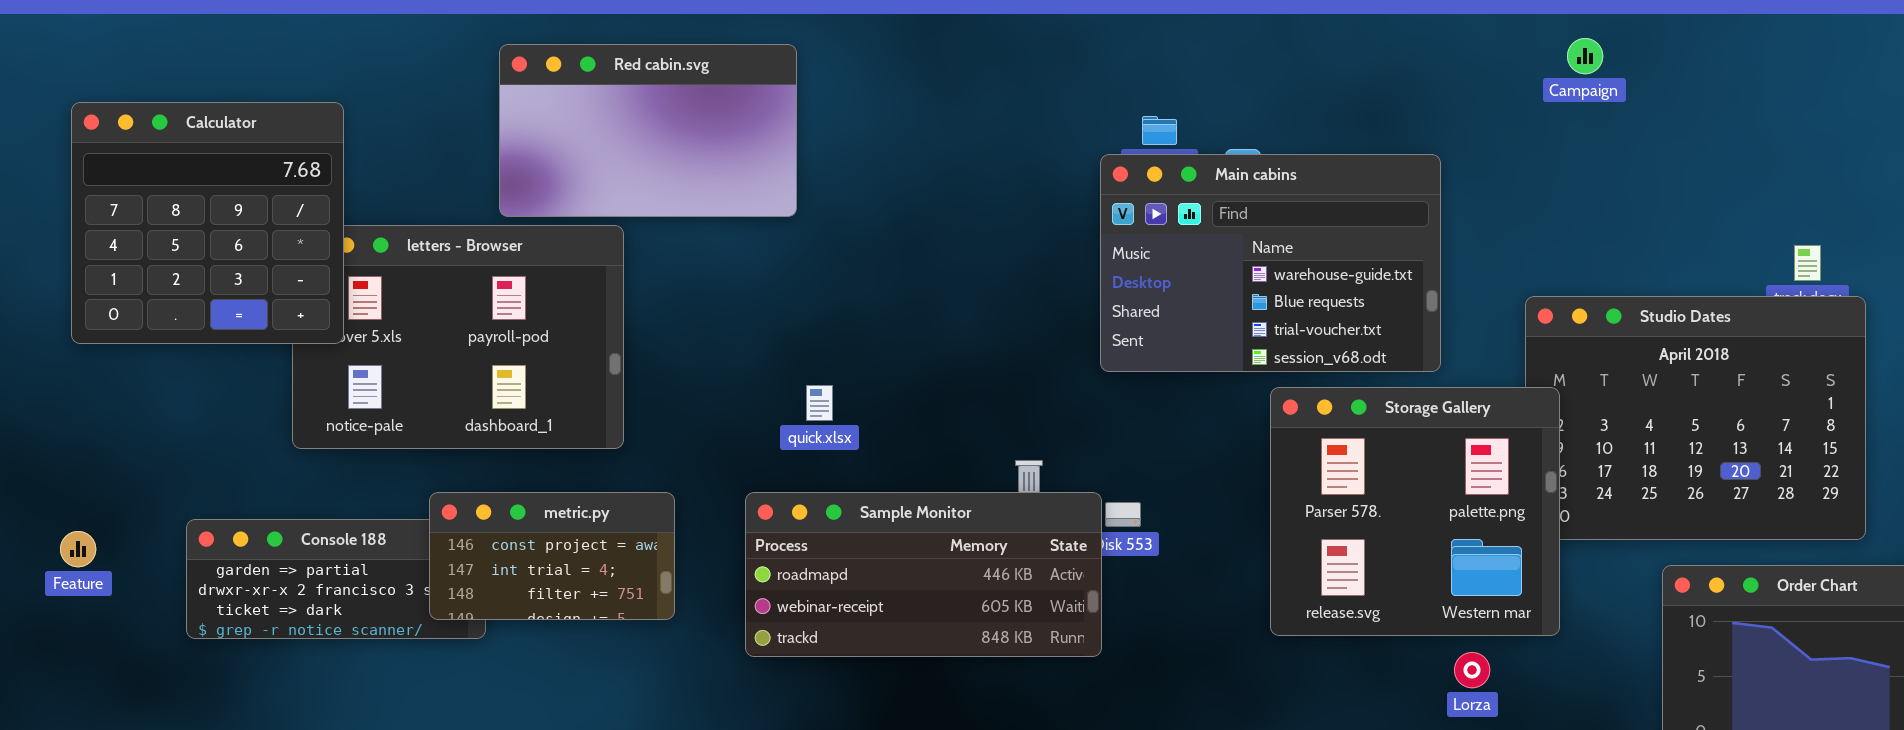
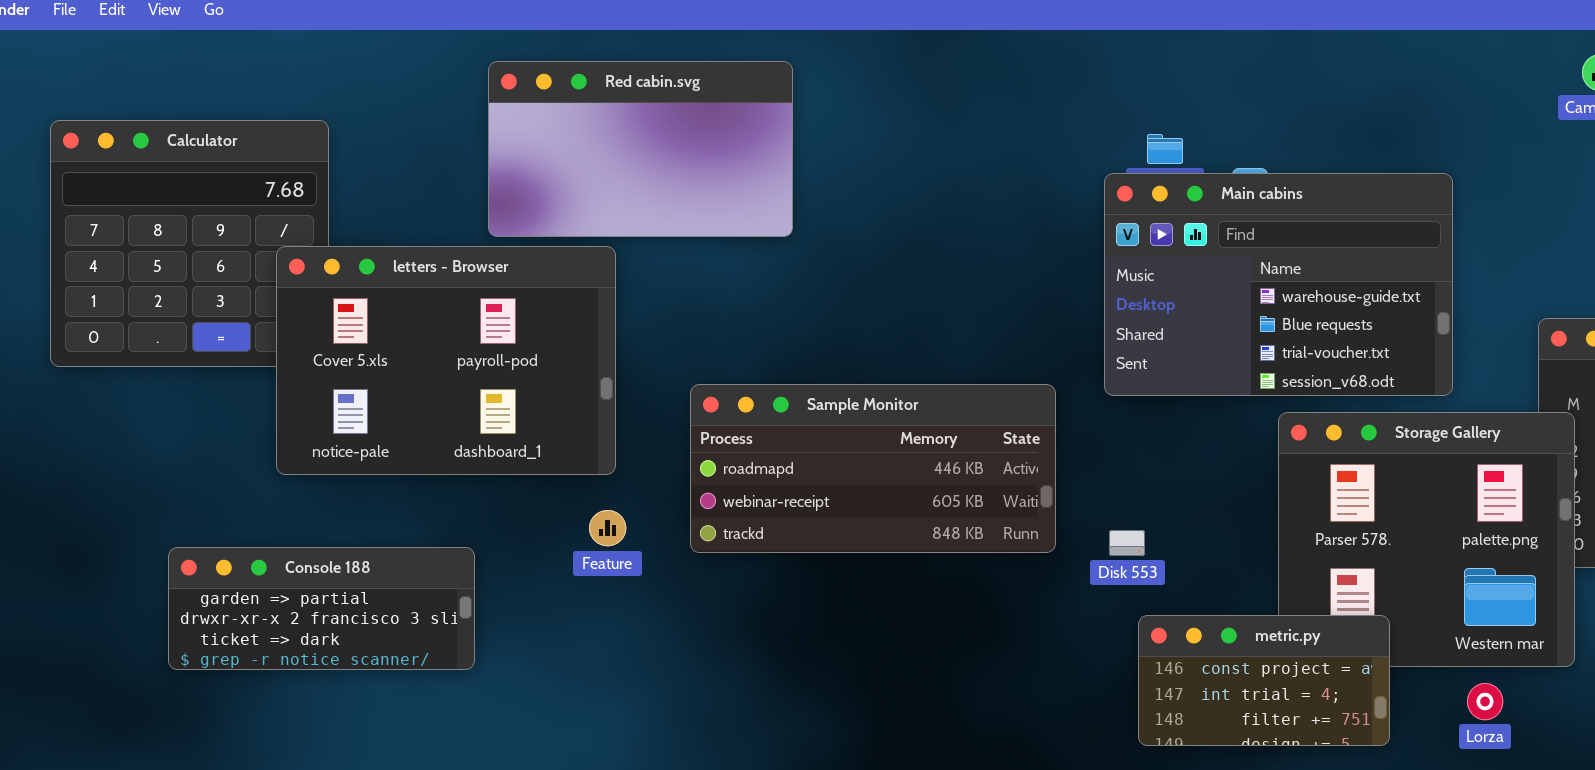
letters - Browser: [292,225,624,449] -> [276,246,616,475], raised
metric.py: [429,492,675,620] -> [1138,615,1390,746], moved
Sample Monitor: [745,492,1102,657] -> [690,384,1056,553], moved
Feature: [60,531,96,567] -> [589,510,626,546], moved

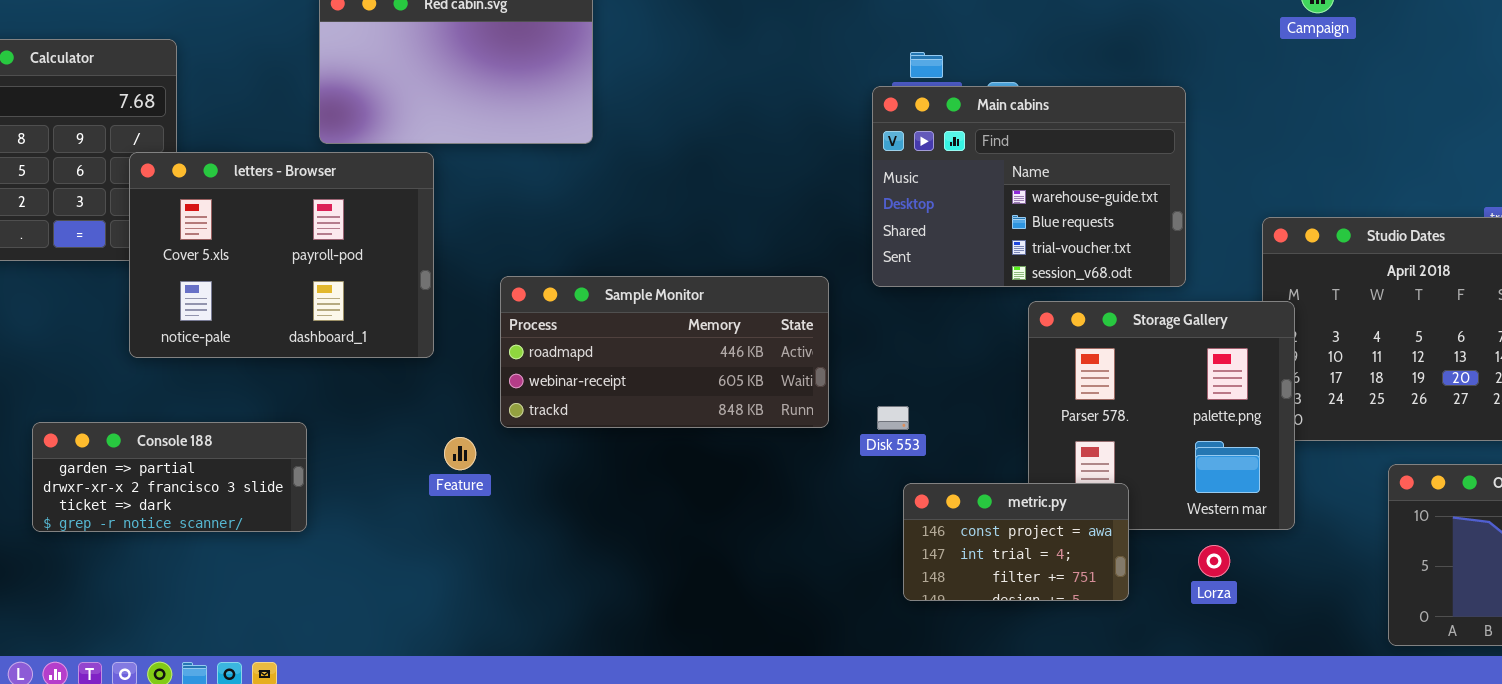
Feature: [589,510,626,546] -> [444,437,476,470], moved

